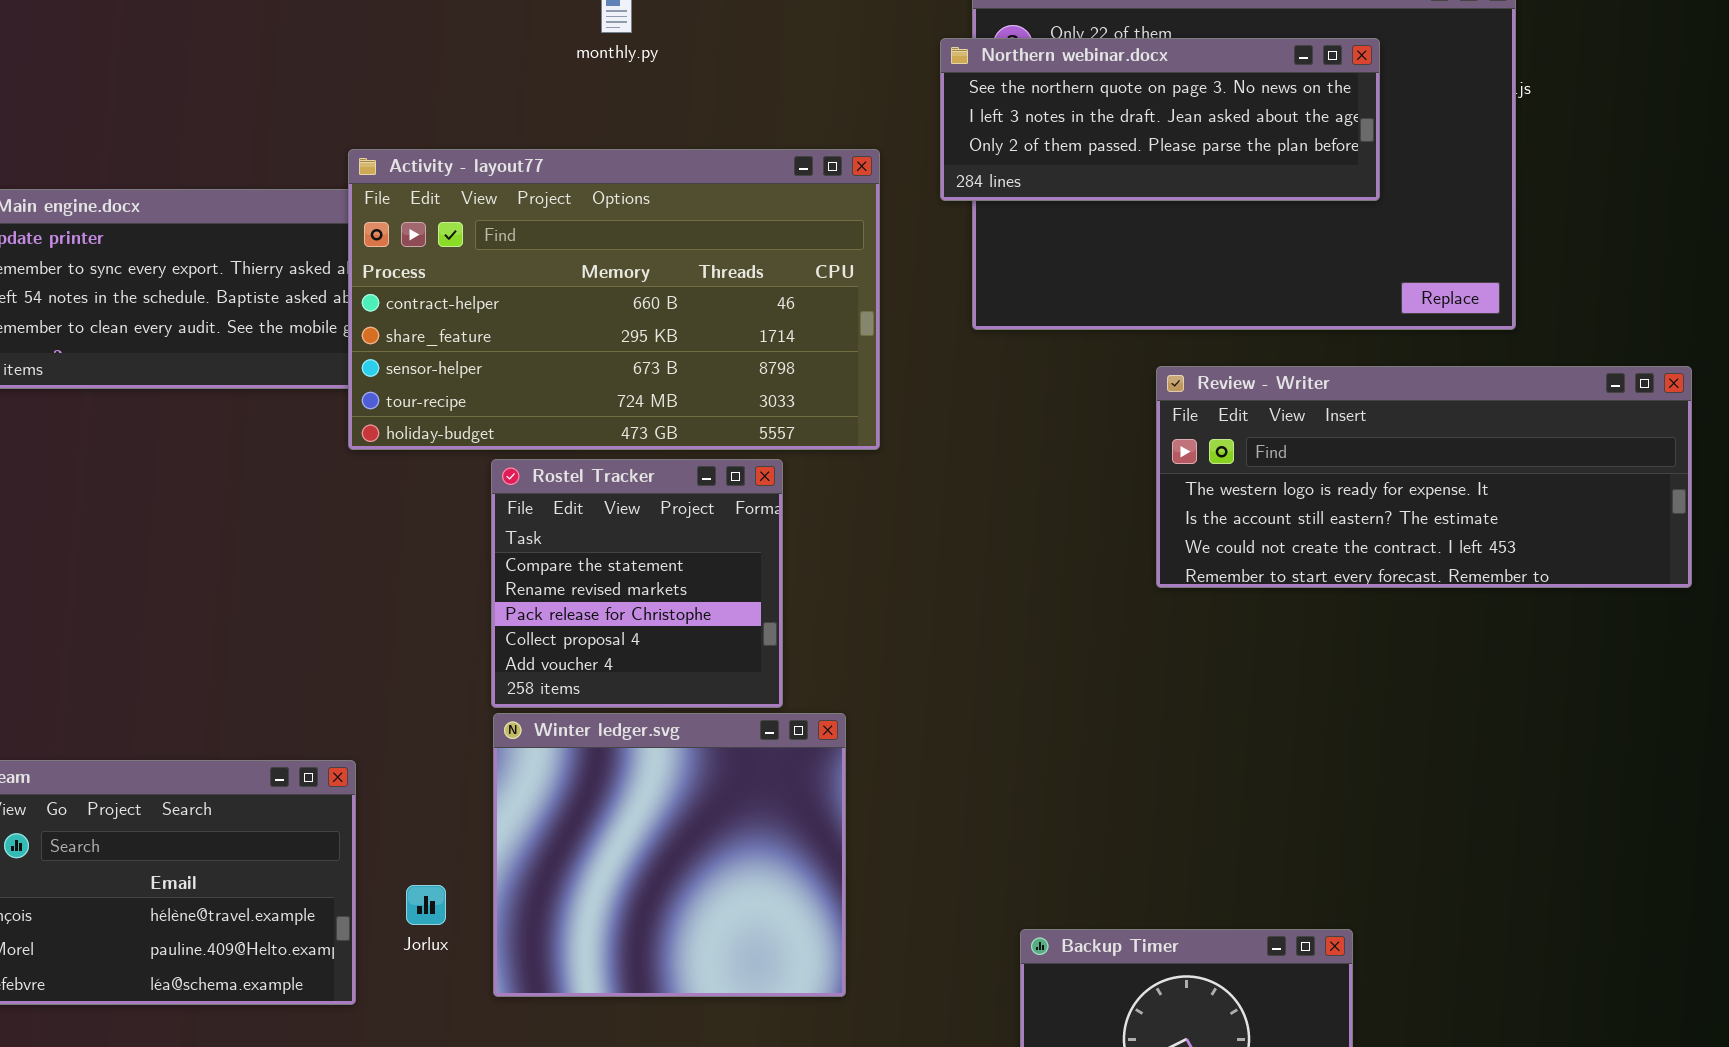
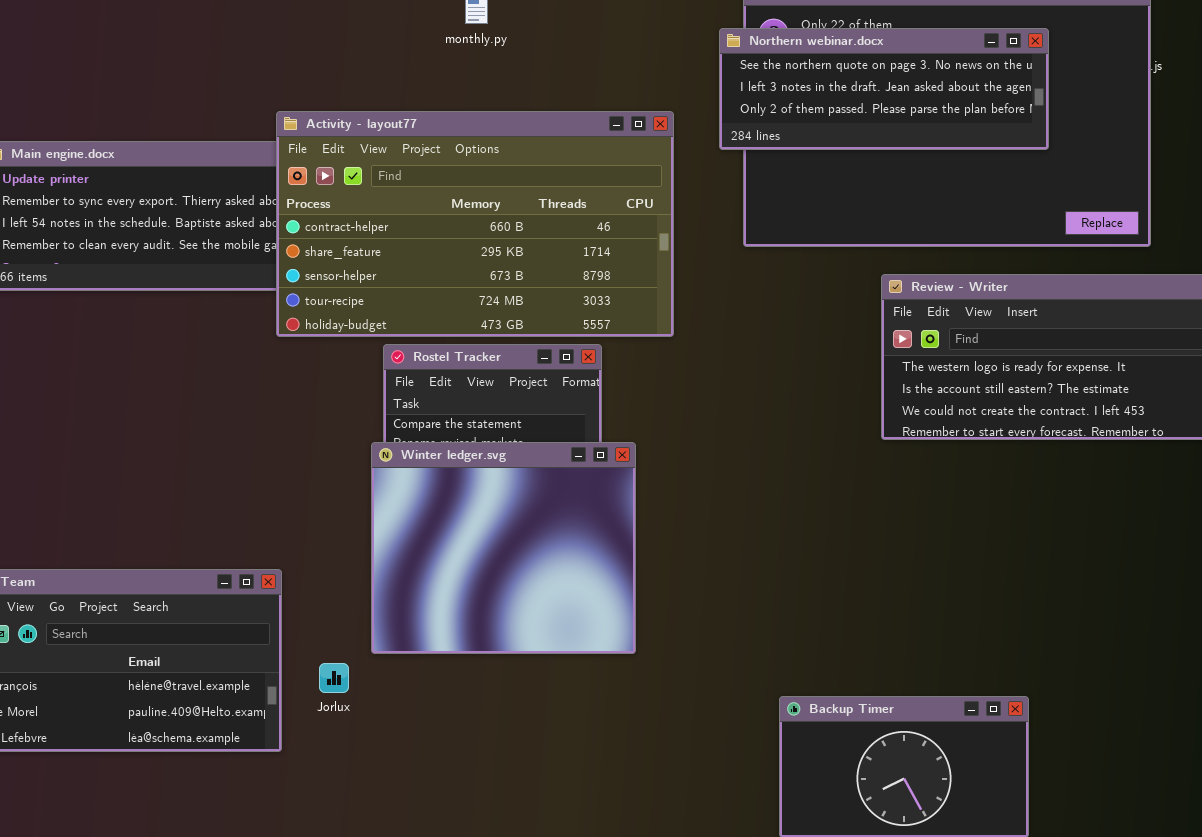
Winter ledger.svg: [493,713,846,997] -> [371,442,636,654], moved

